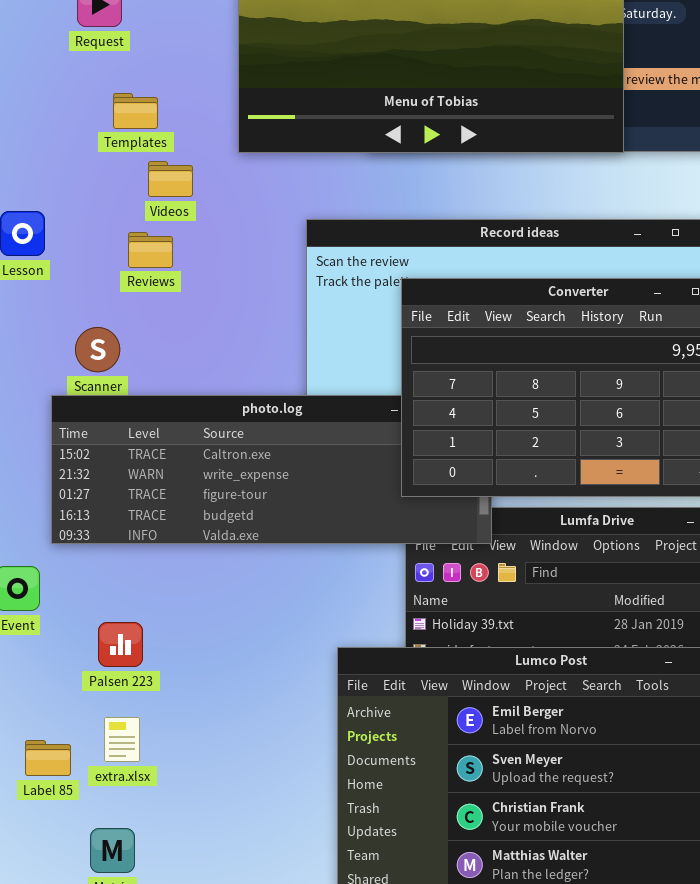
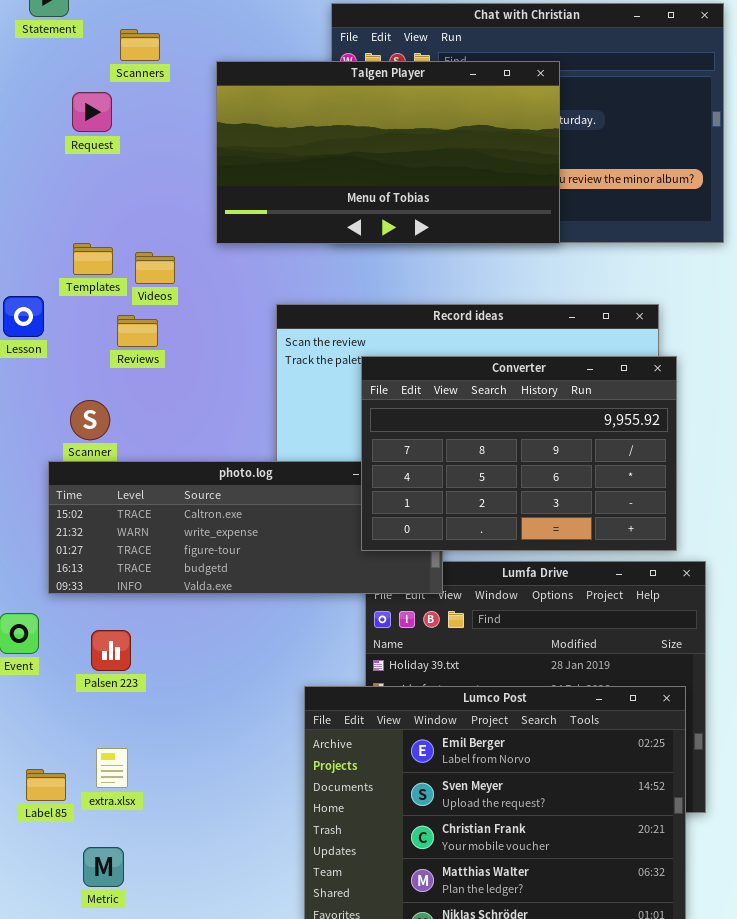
Templates: [113,93,158,129] -> [73,243,113,275], moved
Palsen 223: [98,622,143,667] -> [91,630,131,671], moved

